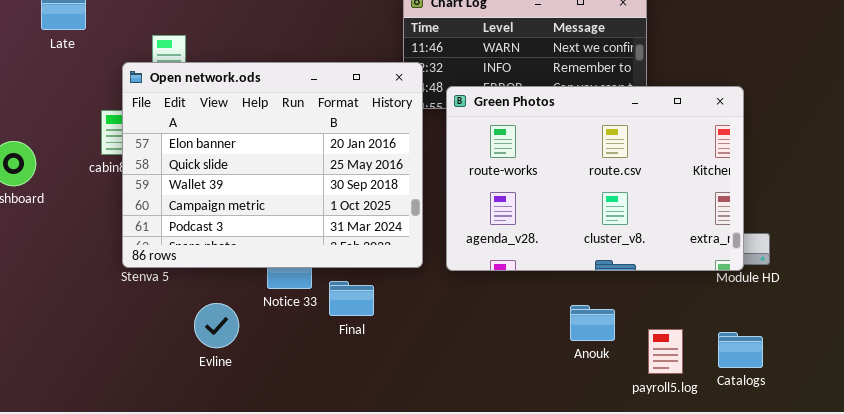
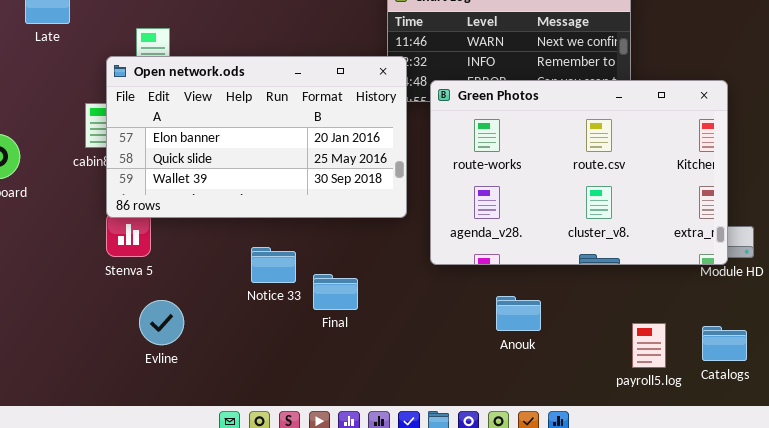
Open network.ods: [122,62,423,268] -> [106,56,407,218], resized
Evline: [194,303,239,348] -> [139,300,184,345], moved
Anouk: [570,305,615,341] -> [496,296,541,331], moved

